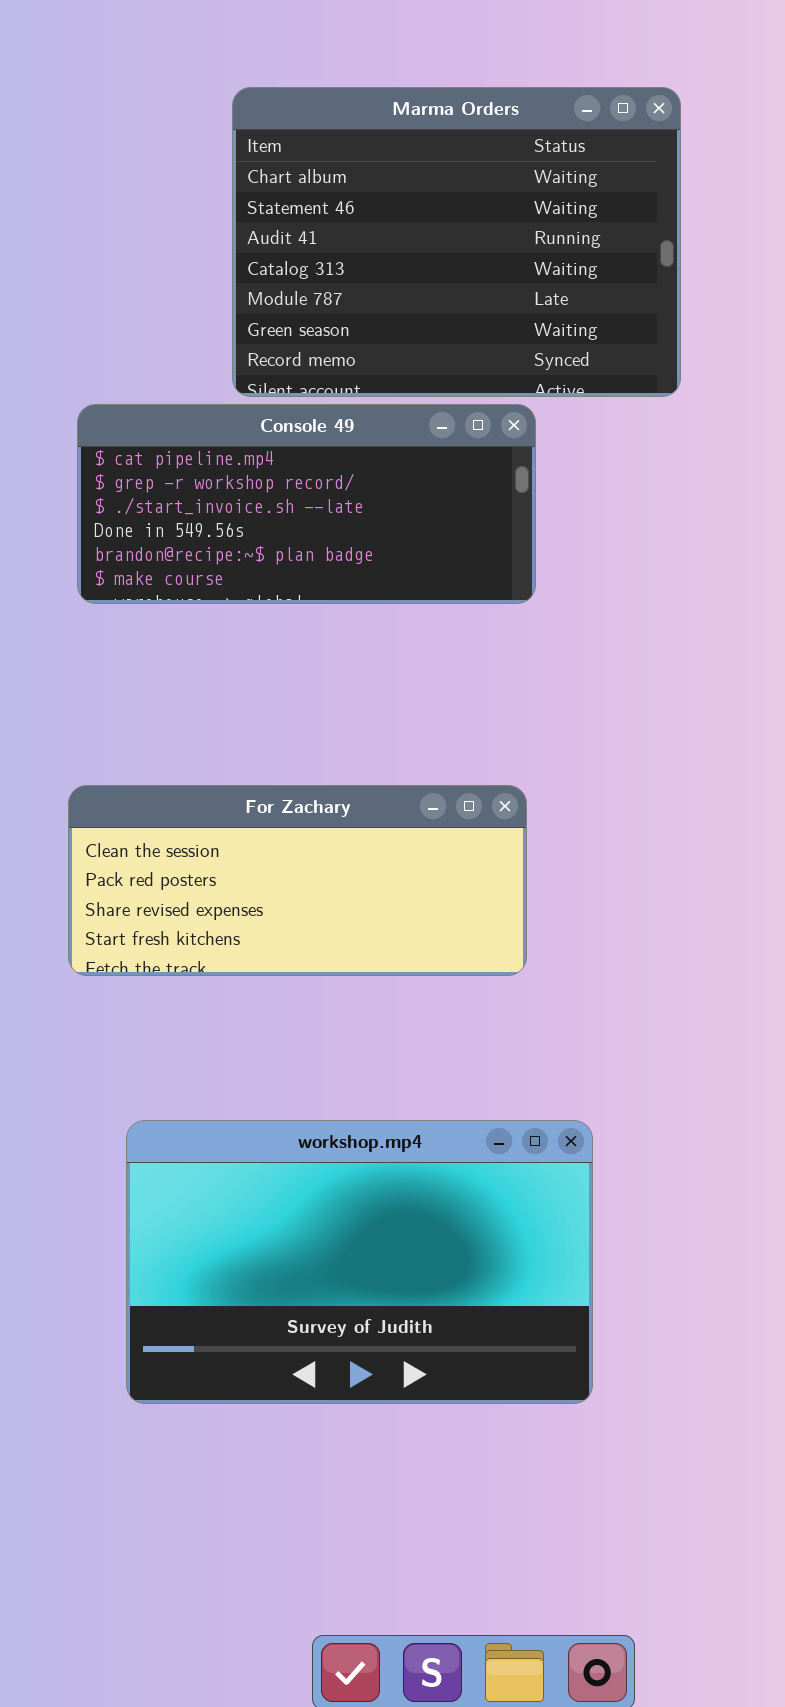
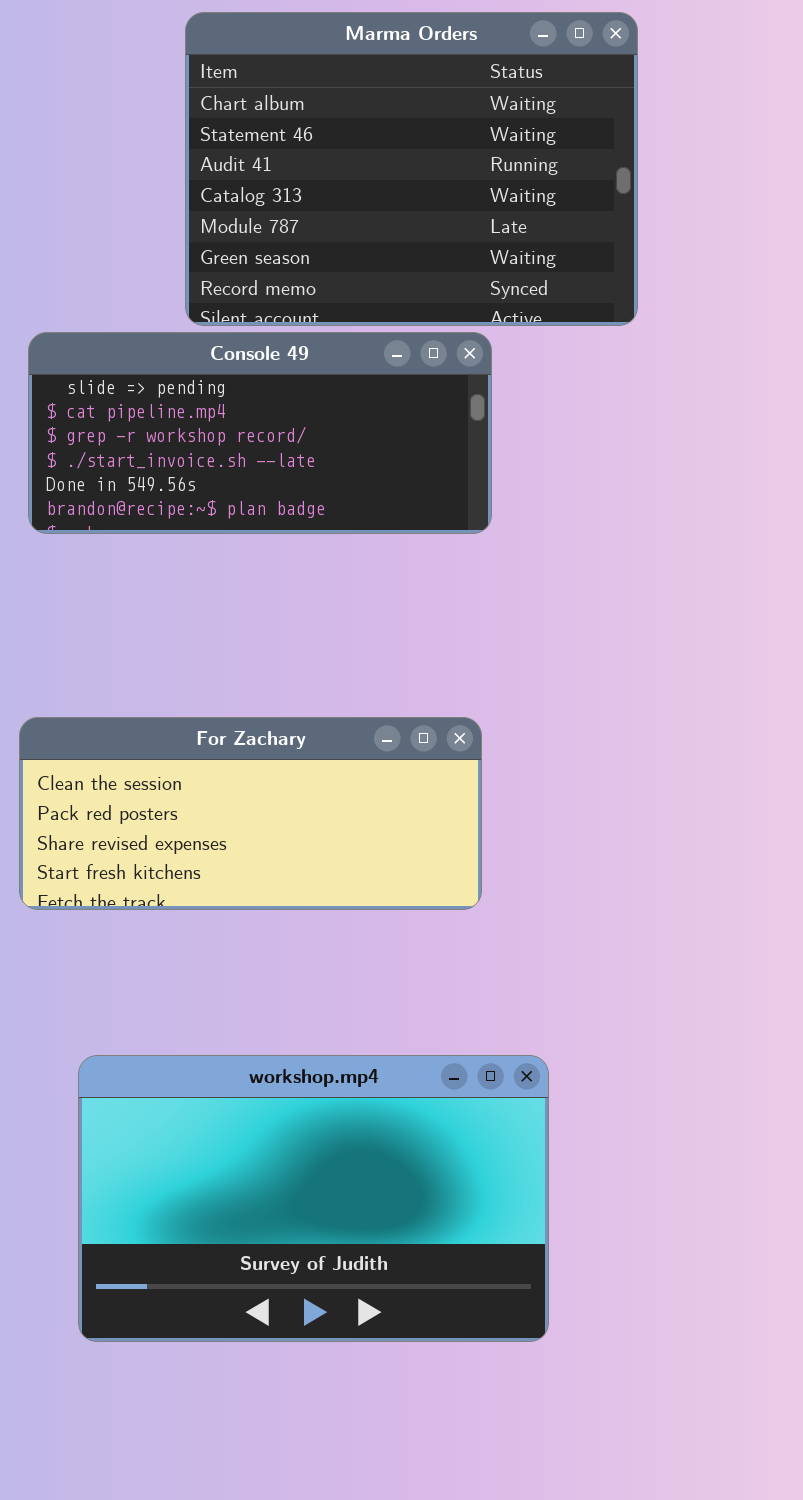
Console 49: [77,404,536,604] -> [28,332,492,534], scrolled up 1 row

